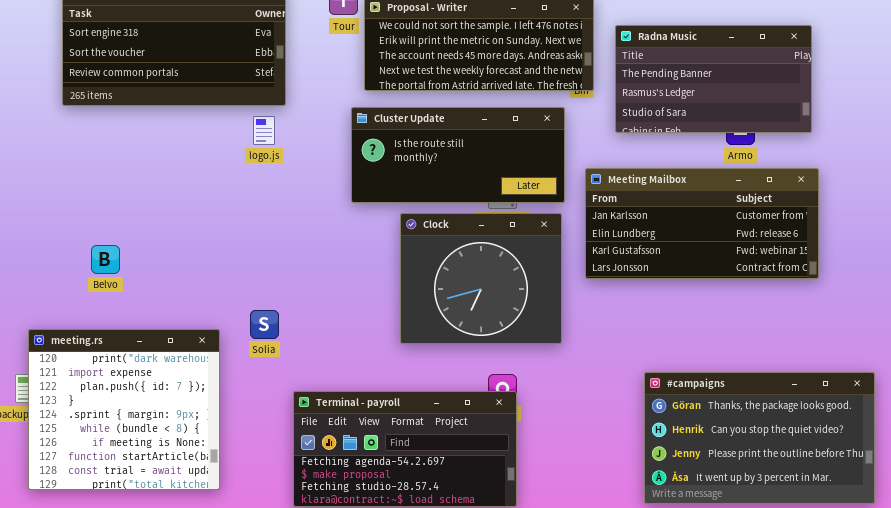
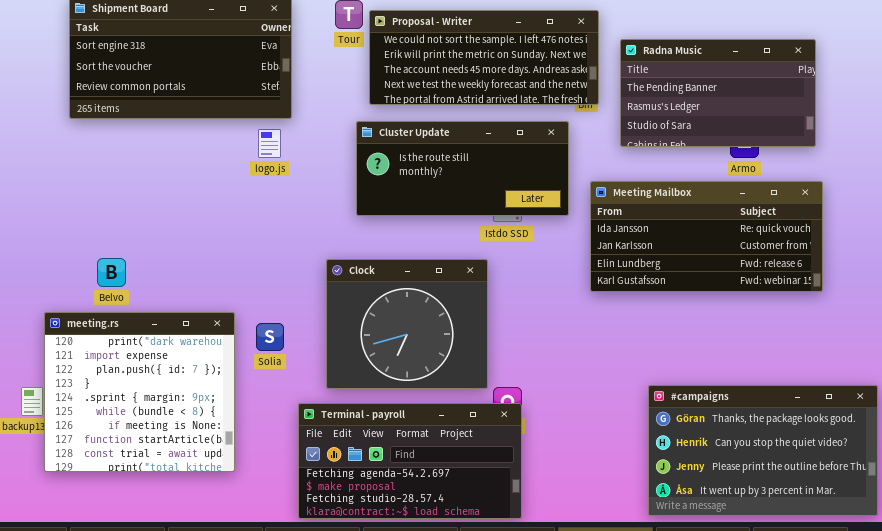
Meeting Mailbox: [585,168,819,279] -> [590,181,823,292], scrolled up 1 row
Clock: [400,213,562,344] -> [326,259,488,389], moved
meeting.rs: [28,329,220,490] -> [44,312,235,472], moved

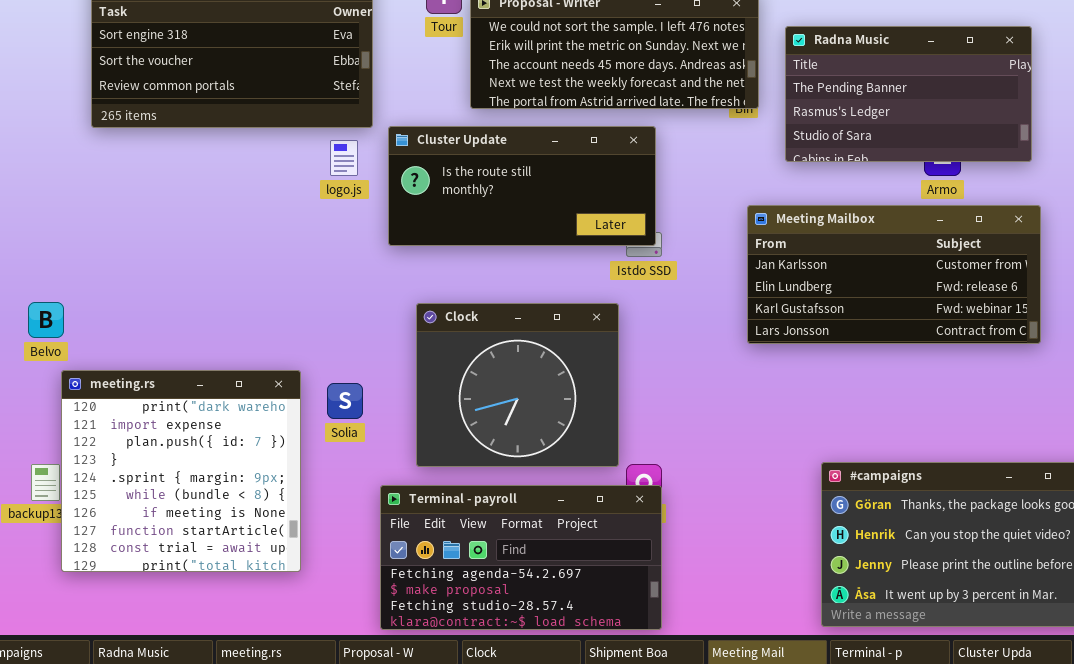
Cluster Update: [356,121,569,216] -> [388,126,656,246], moved
Meeting Mailbox: [590,181,823,292] -> [747,205,1041,344], scrolled down 1 row
Belvo: [97,258,126,287] -> [28,302,64,338], moved

